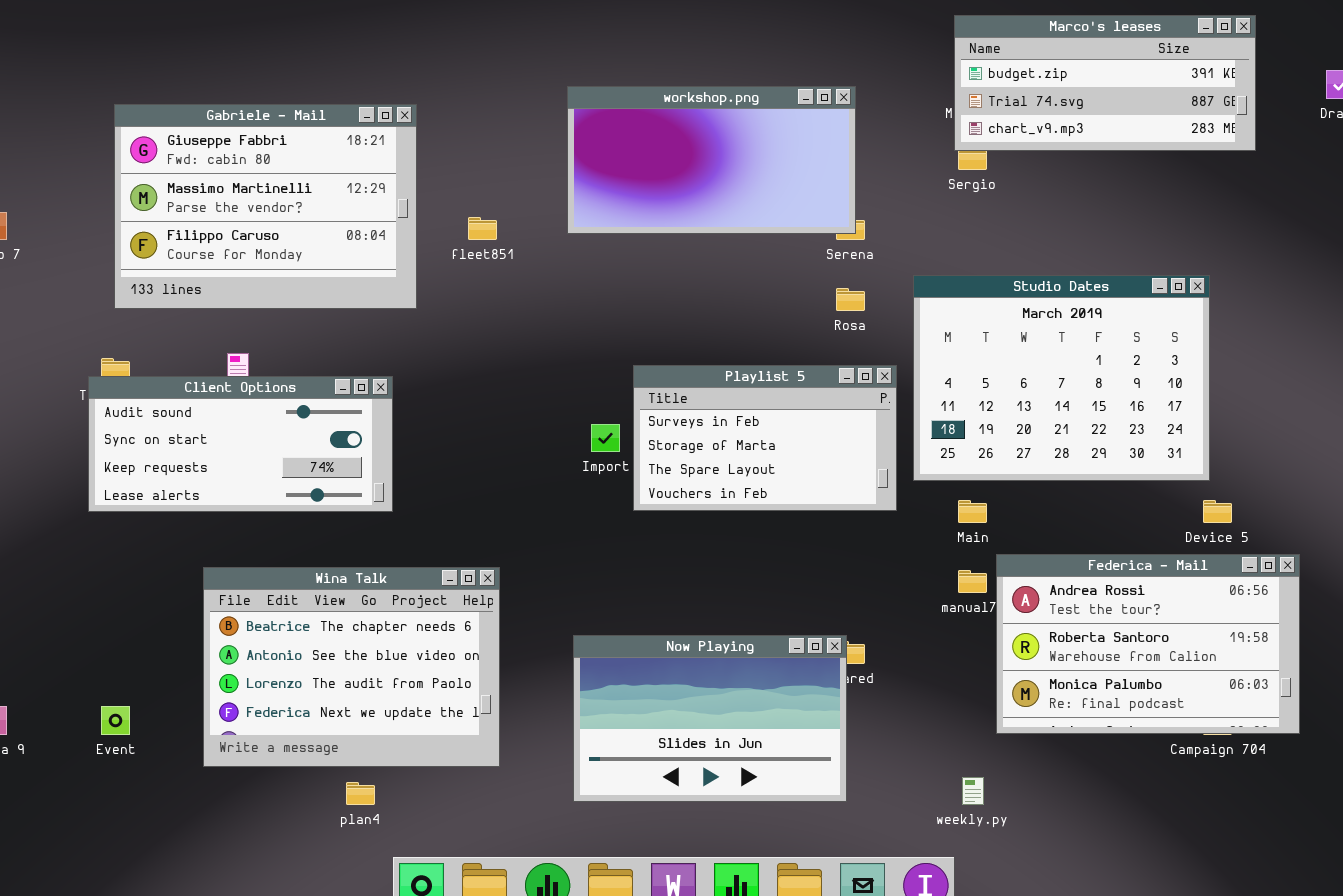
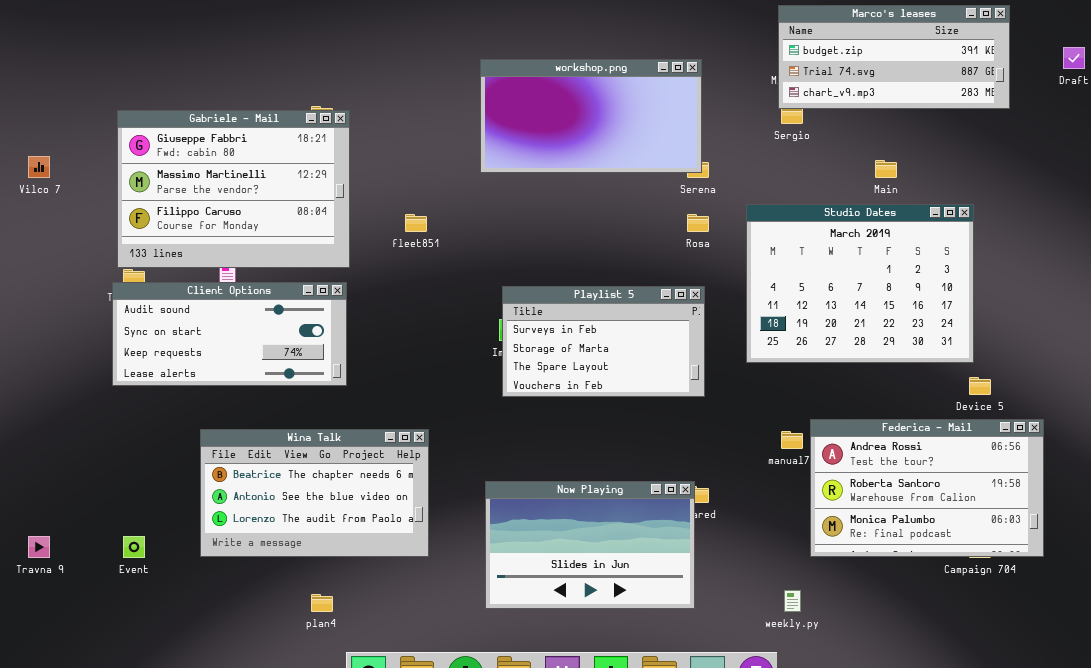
Gabriele - Mail: [114,104,417,309] -> [117,110,350,268], moved
fleet851: [468,217,497,240] -> [405,214,427,232], moved
Playlist 5: [633,365,897,511] -> [502,286,705,397], moved
Main: [958,500,987,523] -> [875,160,897,178], moved
Wina Talk: [203,567,500,767] -> [200,429,429,557], resized

